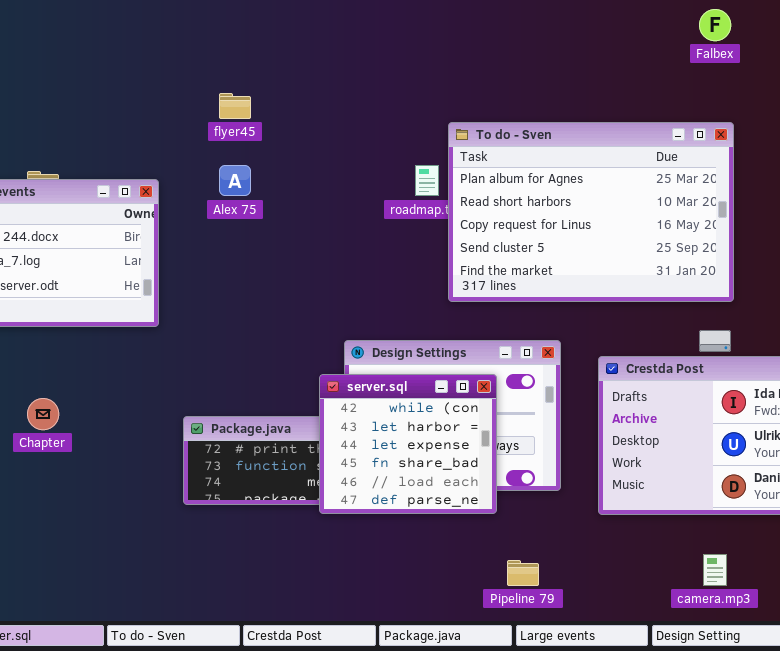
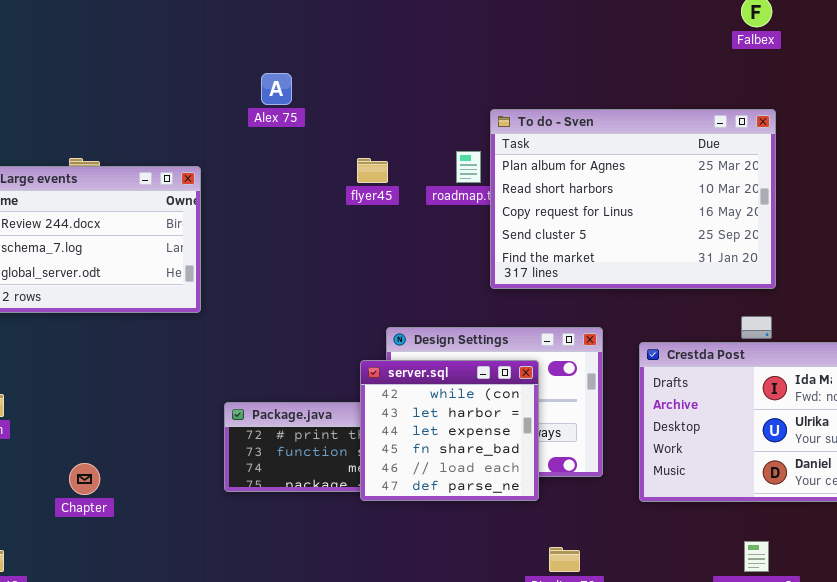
flyer45: [219,93,251,119] -> [357,158,388,183], moved
Alex 75: [219,165,251,196] -> [261,73,292,105], moved
Chapter: [27,398,59,430] -> [69,463,100,495], moved

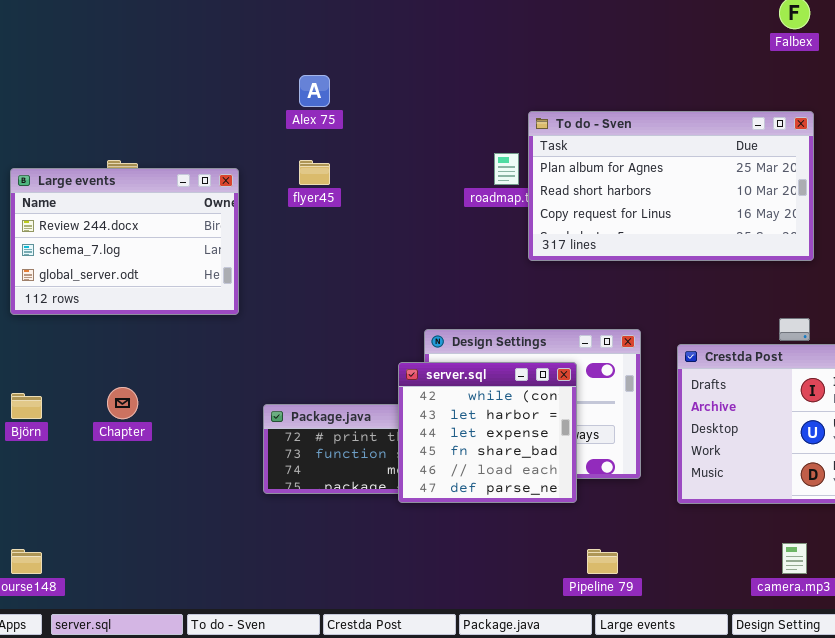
To do - Sven: [490,109,776,289] -> [528,111,814,261], resized
flyer45: [357,158,388,183] -> [299,160,330,185], moved
Chapter: [69,463,100,495] -> [107,387,138,419], moved

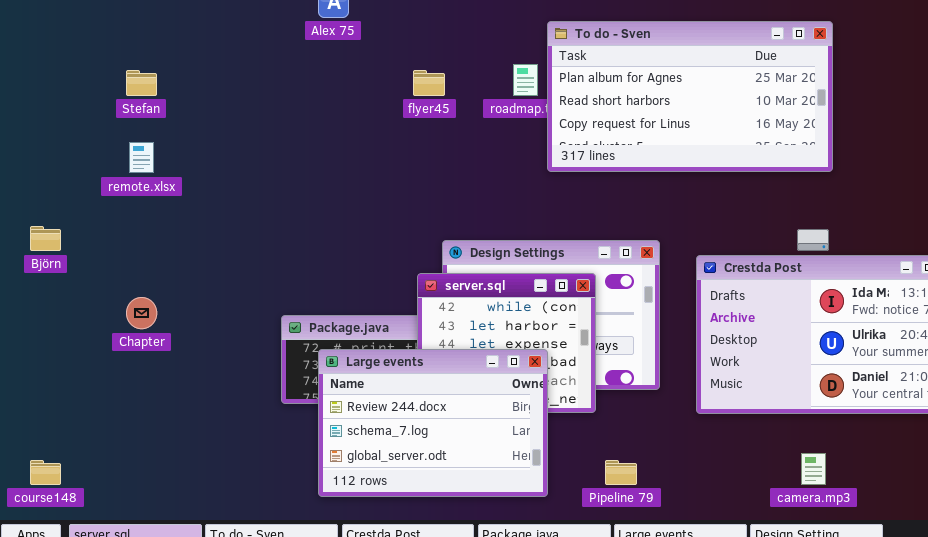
flyer45: [299,160,330,185] -> [413,70,445,96], moved
Large events: [10,168,239,315] -> [318,349,548,497], moved
Björn: [11,393,42,419] -> [30,226,61,251], moved

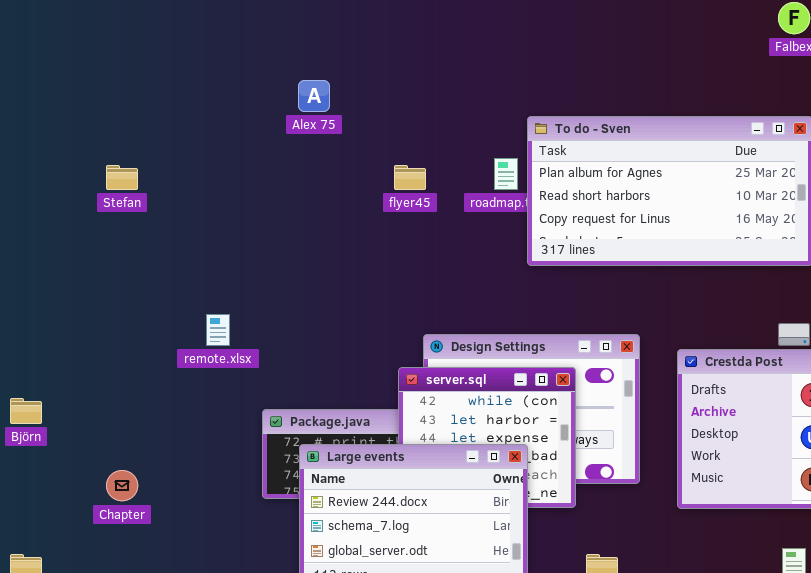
remote.xlsx: [129,142,154,173] -> [206,314,230,346], moved
Björn: [30,226,61,251] -> [10,398,42,424], moved
Chapter: [126,297,157,329] -> [106,470,138,501], moved

